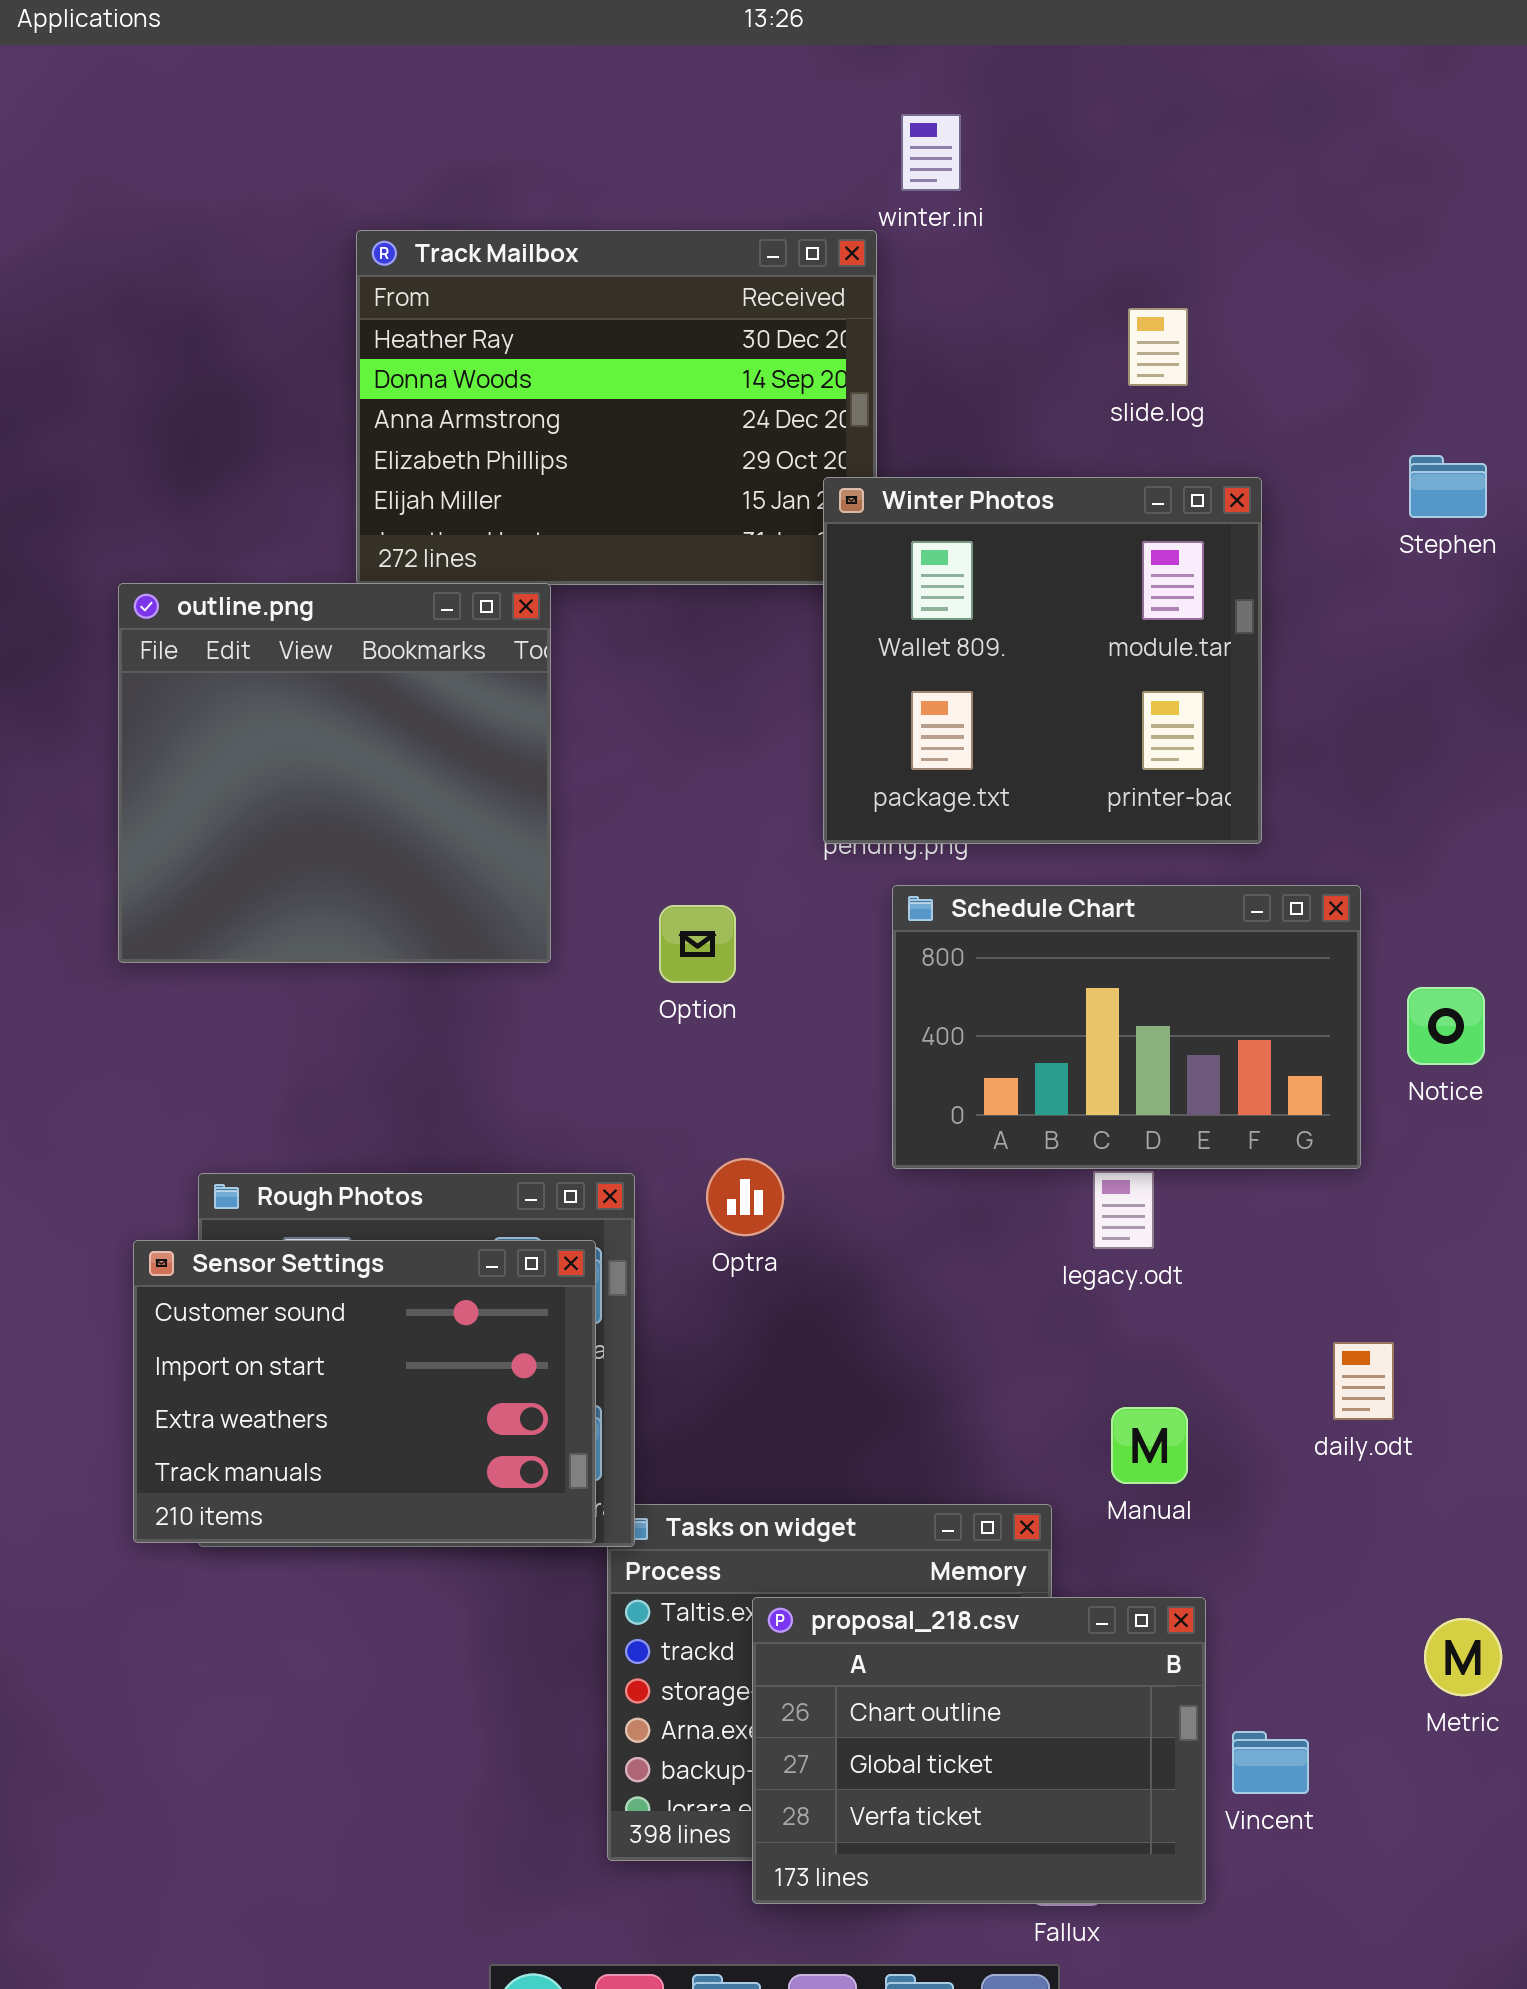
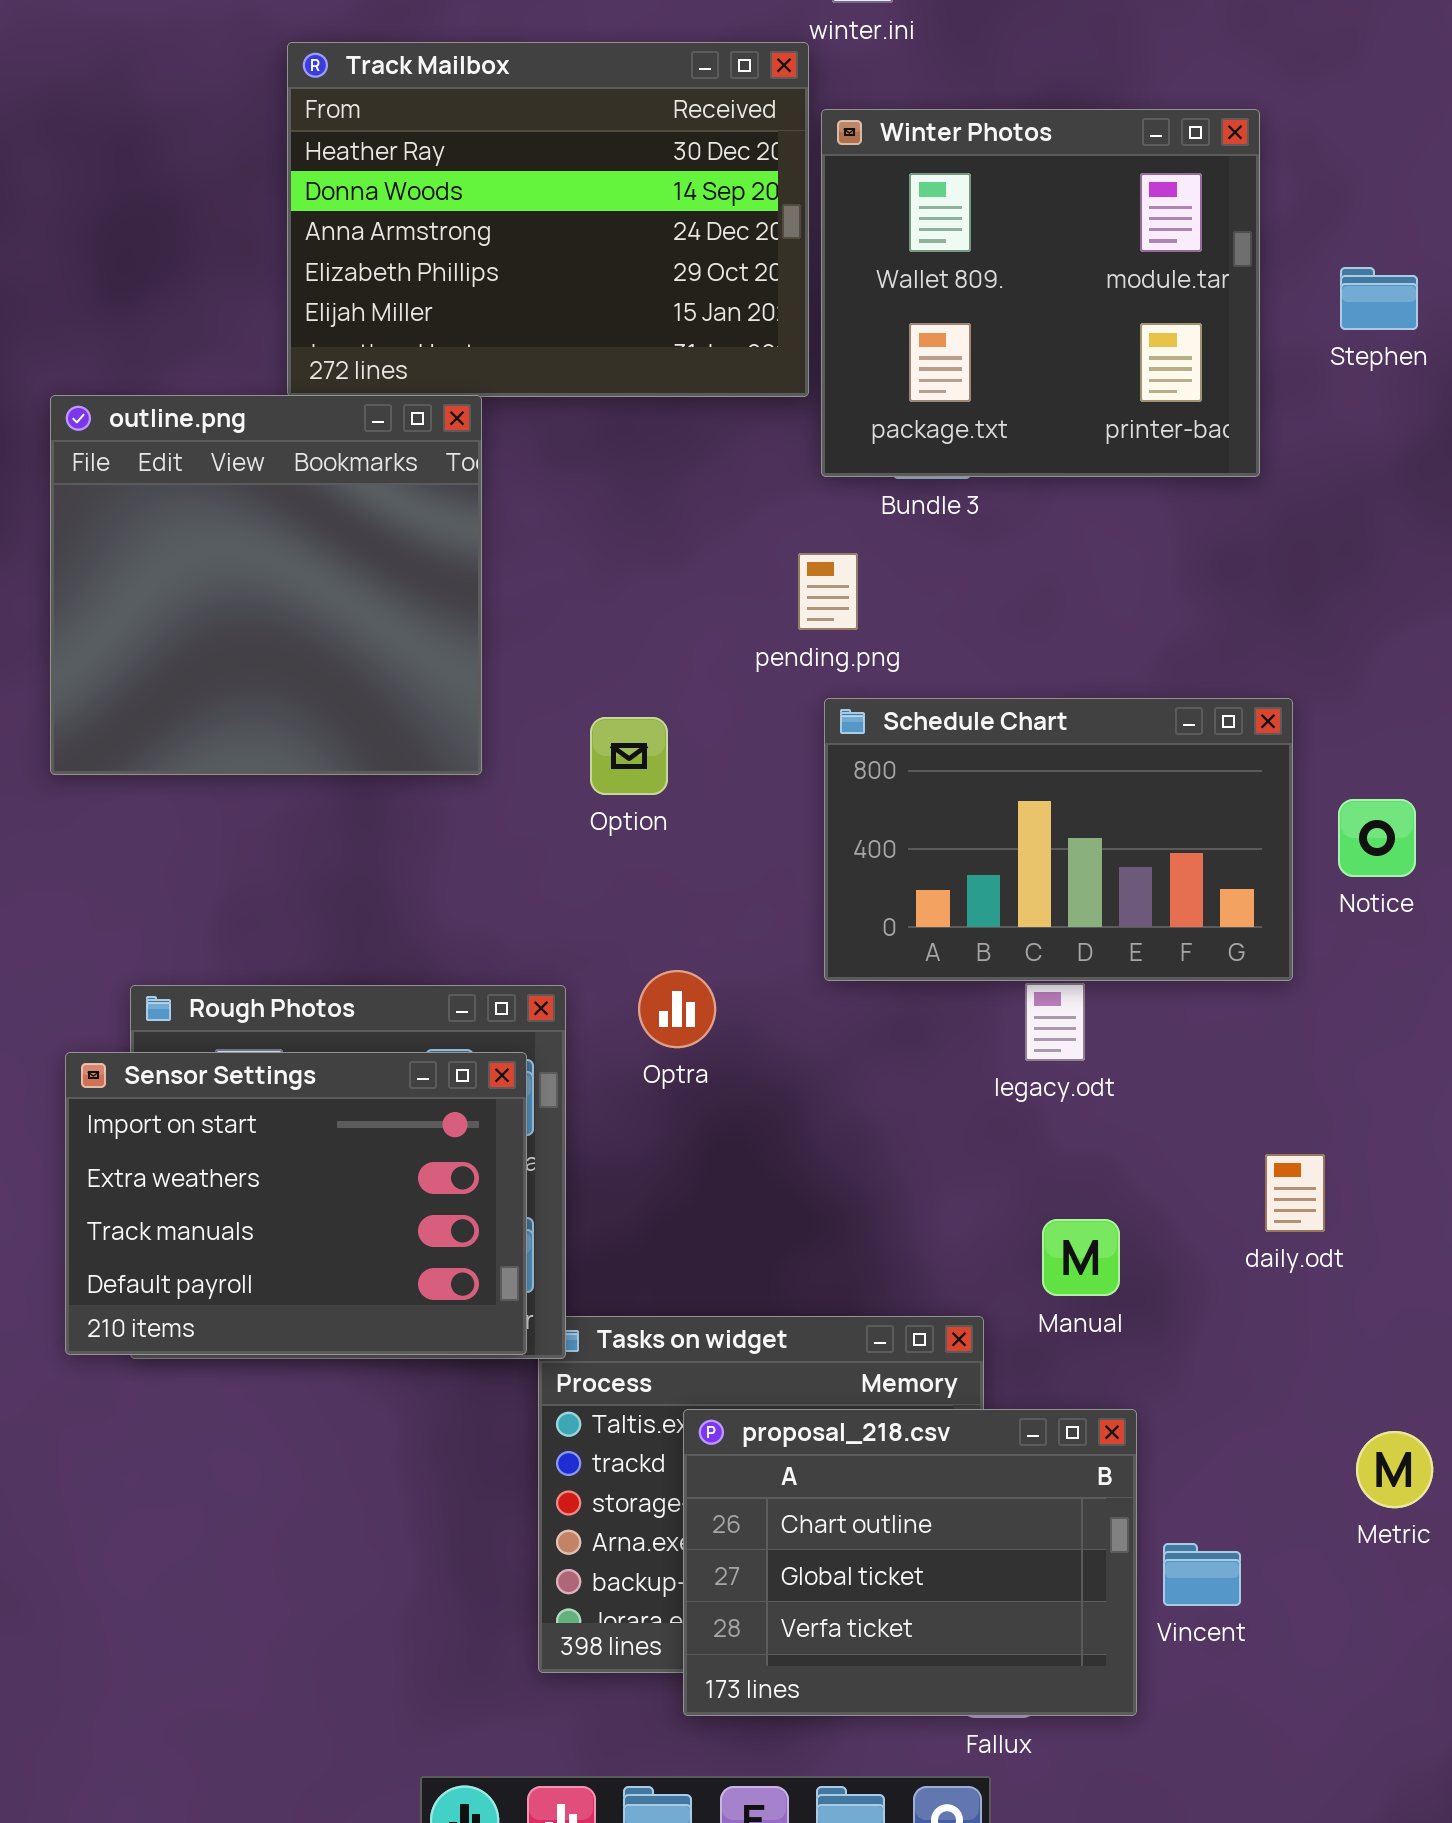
Winter Photos: [823,477,1262,844] -> [821,109,1260,477], moved
Sensor Settings: [133,1240,596,1543] -> [65,1052,527,1355], scrolled down 1 row

